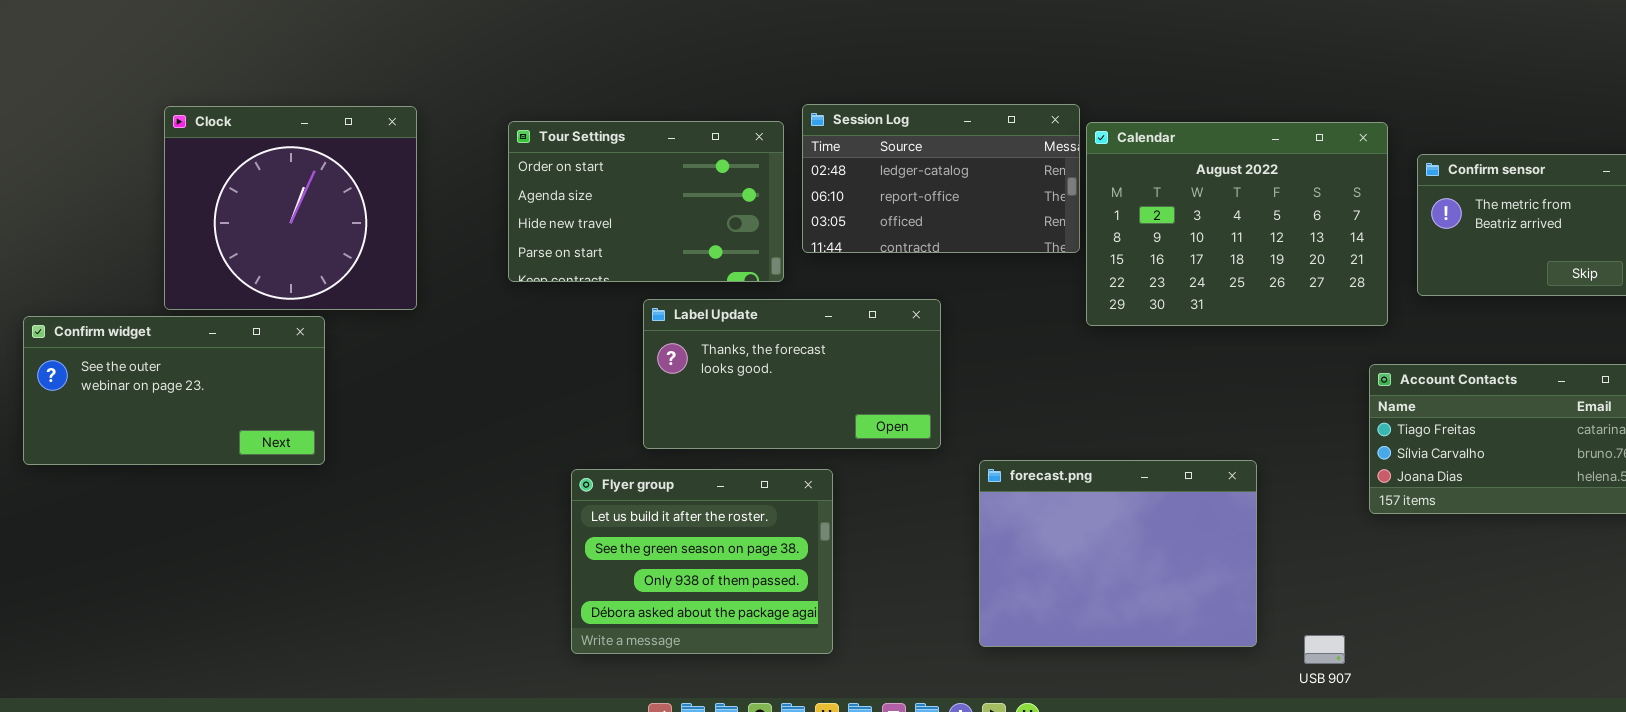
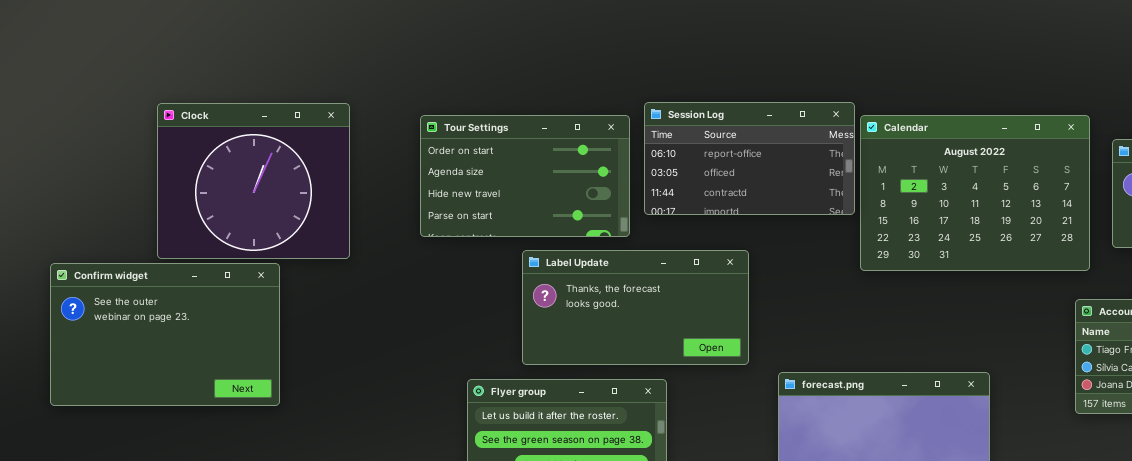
Session Log: [802,104,1080,253] -> [644,102,855,215], scrolled down 1 row
Confirm widget: [23,316,325,465] -> [50,263,280,406], resized

